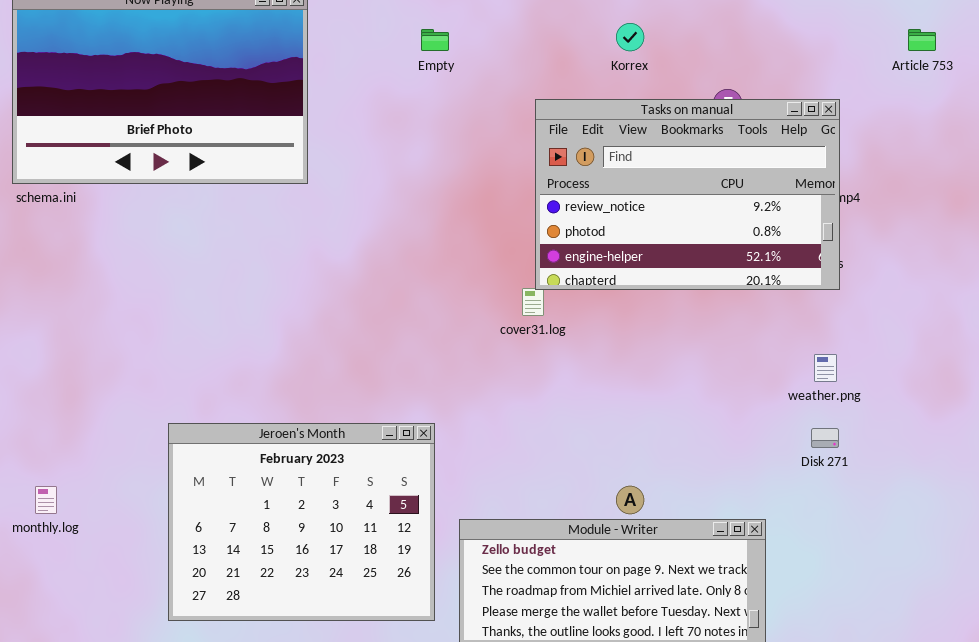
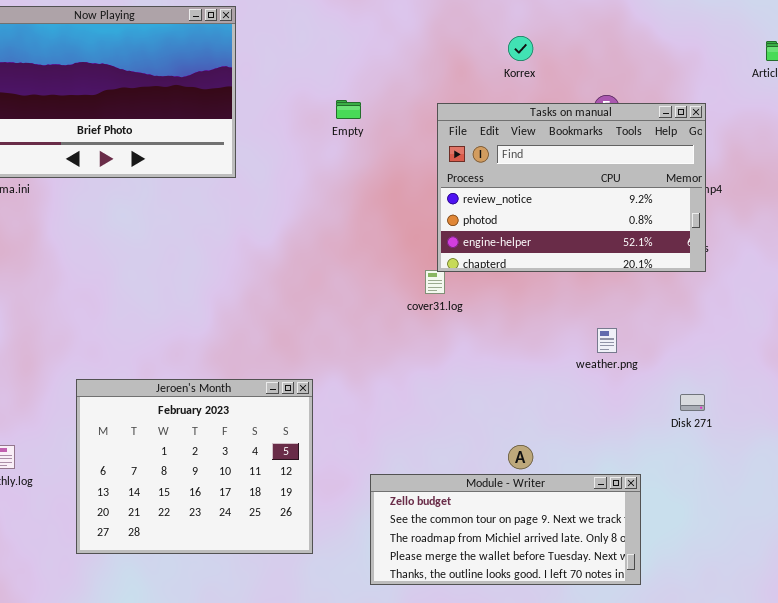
Empty: [421,29,449,51] -> [336,100,361,119], moved
weather.png: [814,354,837,382] -> [597,328,617,353], moved
Jeroen's Month: [168,423,435,621] -> [76,379,313,554], moved

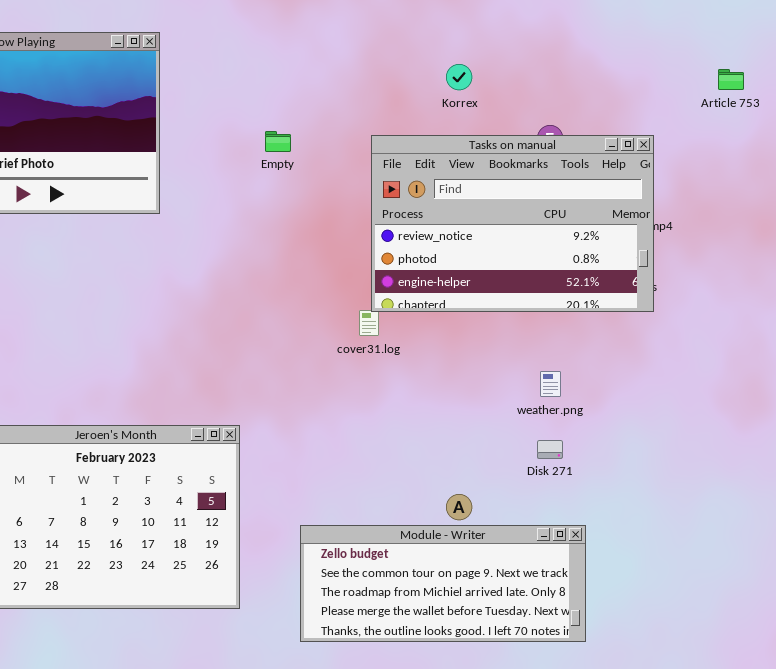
Disk 271: [680,394,705,411] -> [537,440,563,459], moved

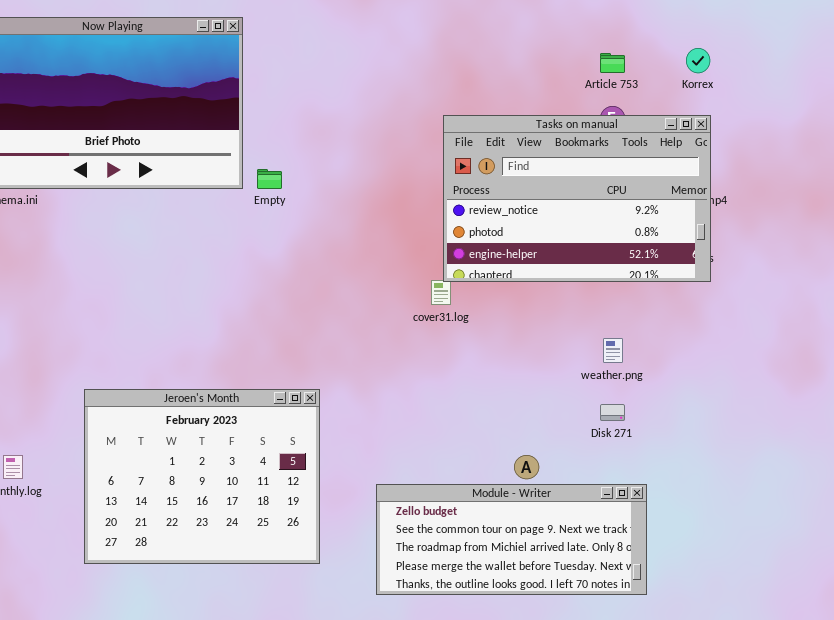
Korrex: [446,64,472,90] -> [686,48,710,73], moved
Article 753: [718,69,744,90] -> [600,53,625,73], moved
Empty: [265,131,291,152] -> [257,169,282,189], moved

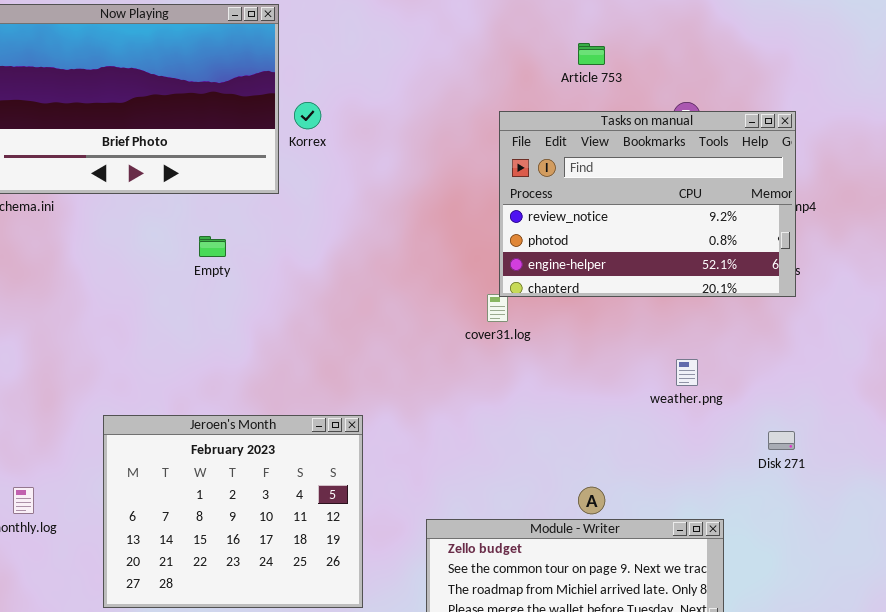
Korrex: [686,48,710,73] -> [294,102,321,129], moved
Article 753: [600,53,625,73] -> [578,43,605,65], moved
Empty: [257,169,282,189] -> [199,236,226,257], moved
Disk 271: [600,404,625,421] -> [768,431,795,450], moved

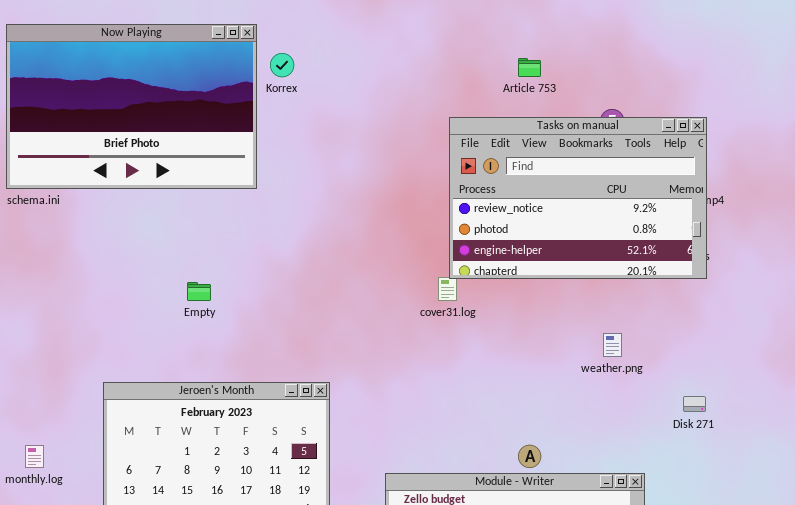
Korrex: [294,102,321,129] -> [270,53,294,77], moved
Empty: [199,236,226,257] -> [187,282,211,301], moved

